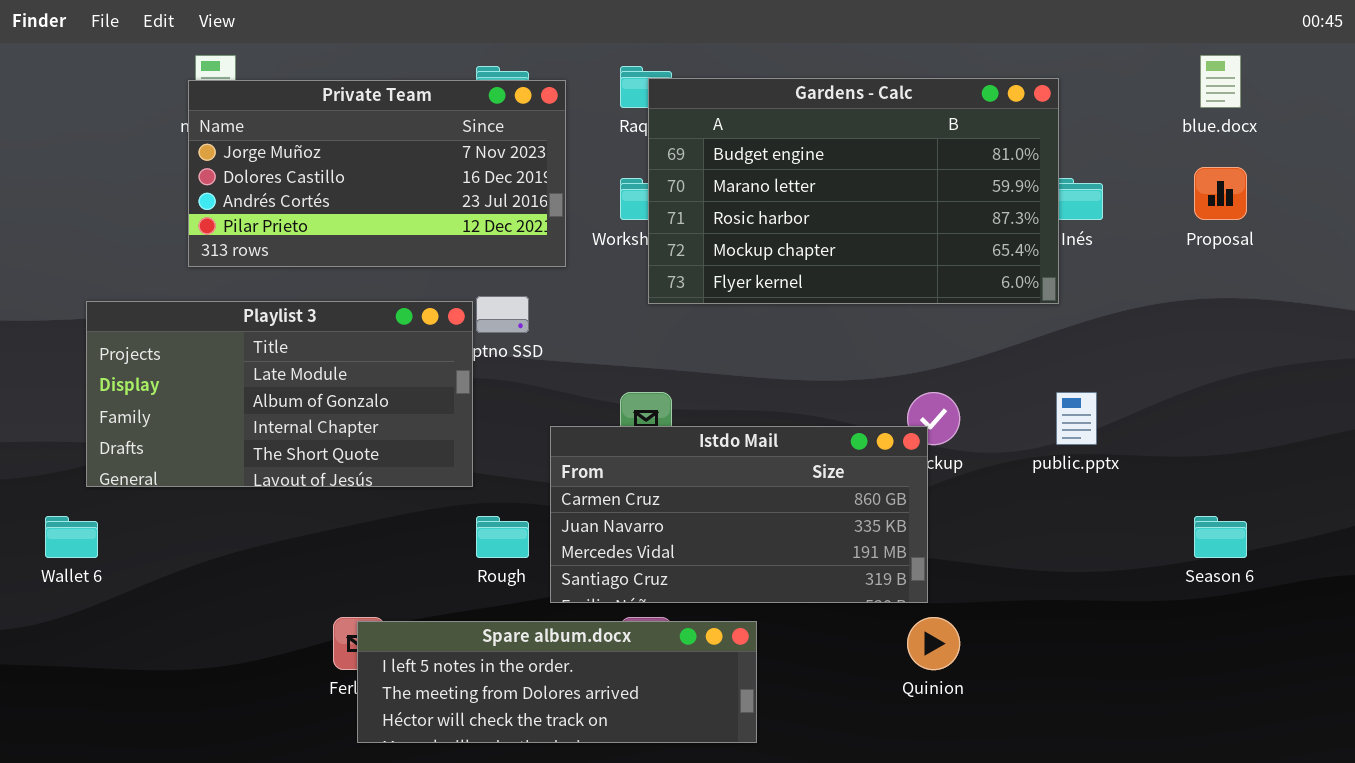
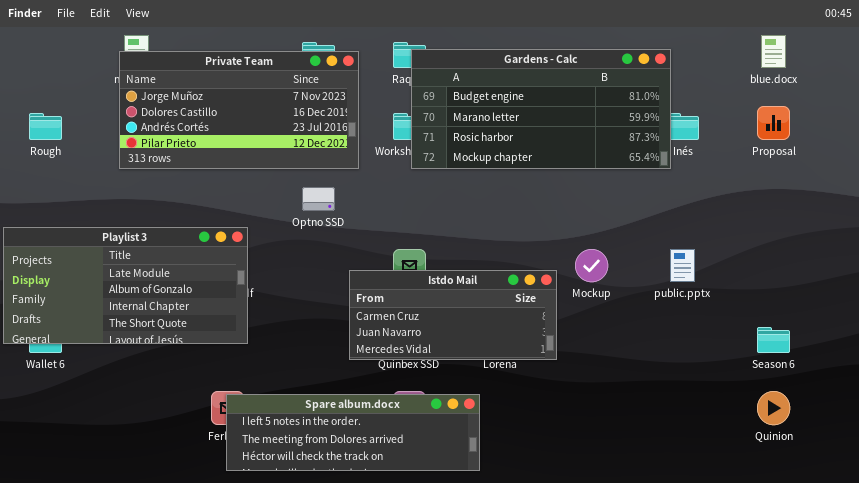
Gardens - Calc: [648,78,1059,304] -> [411,49,671,169], resized
Playlist 3: [86,301,473,487] -> [3,227,248,344], moved
Istdo Mail: [550,426,928,603] -> [349,270,557,360], resized
Rough: [476,516,529,558] -> [29,113,62,140], moved
Quinion: [907,617,960,670] -> [757,391,790,425], moved

